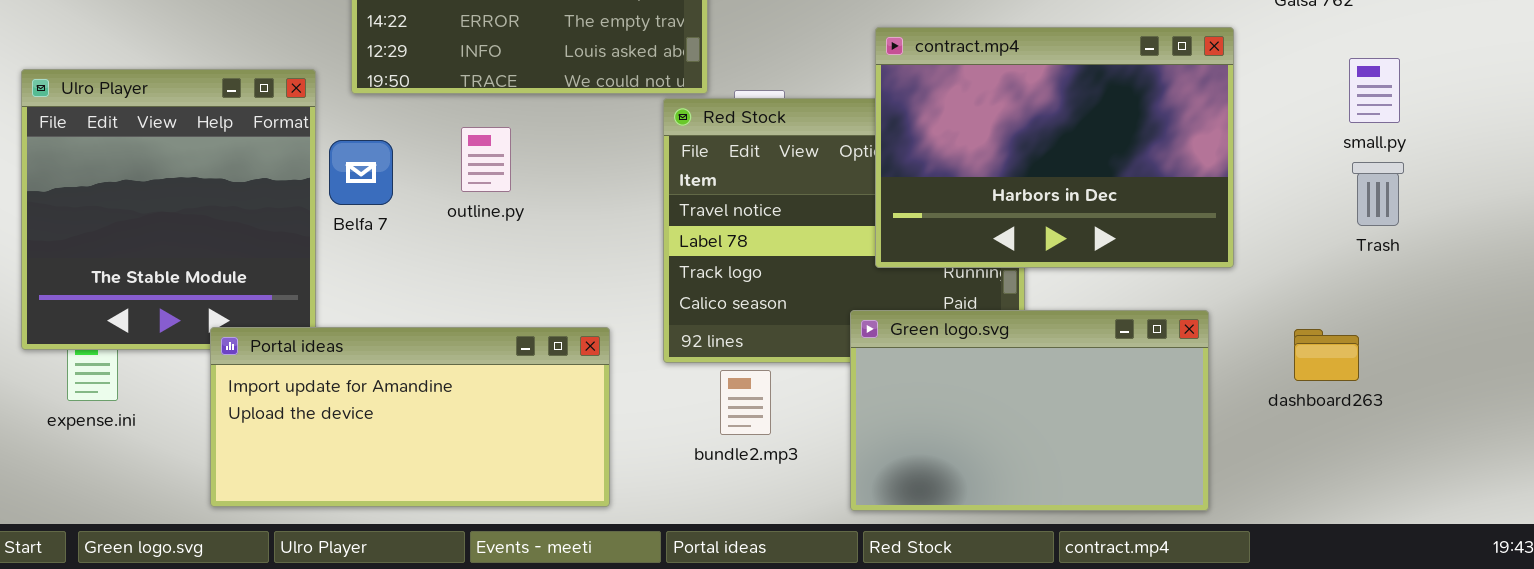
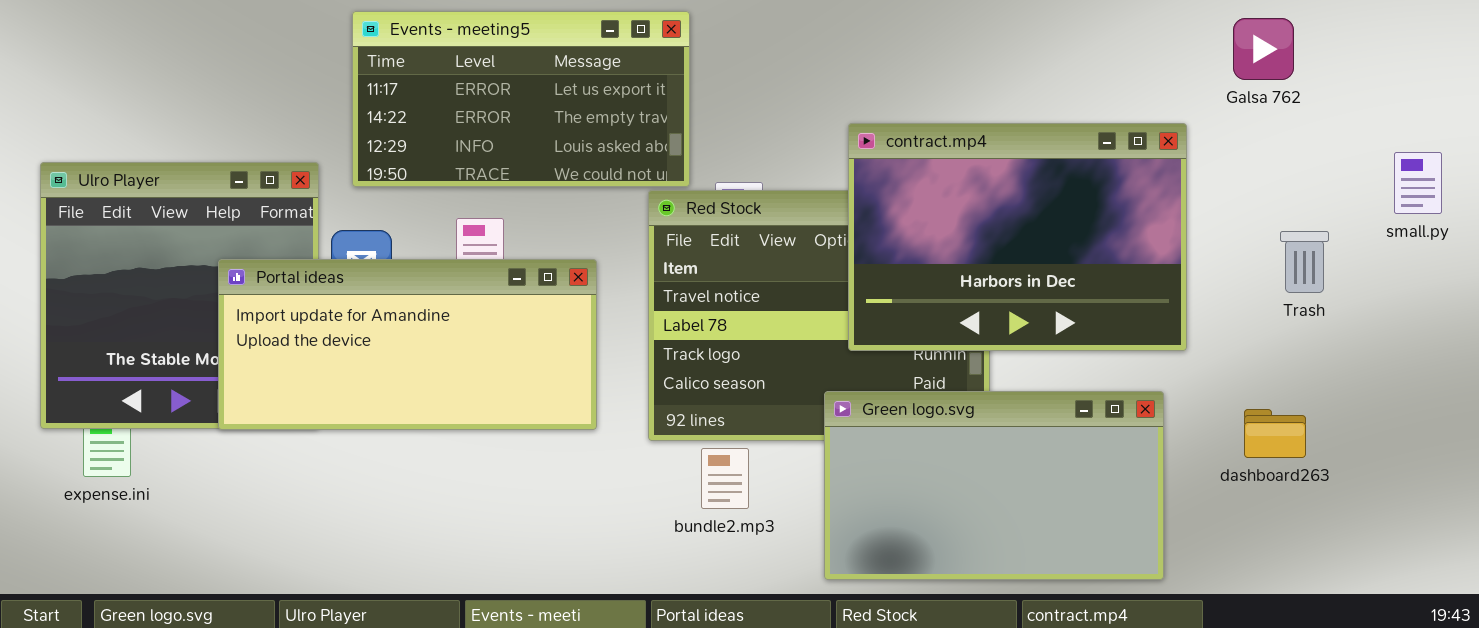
small.py: [1349,58,1400,123] -> [1394,152,1442,214], moved
Trash: [1352,162,1404,226] -> [1280,231,1329,293], moved
Portal ideas: [210,327,610,507] -> [218,259,597,430], moved

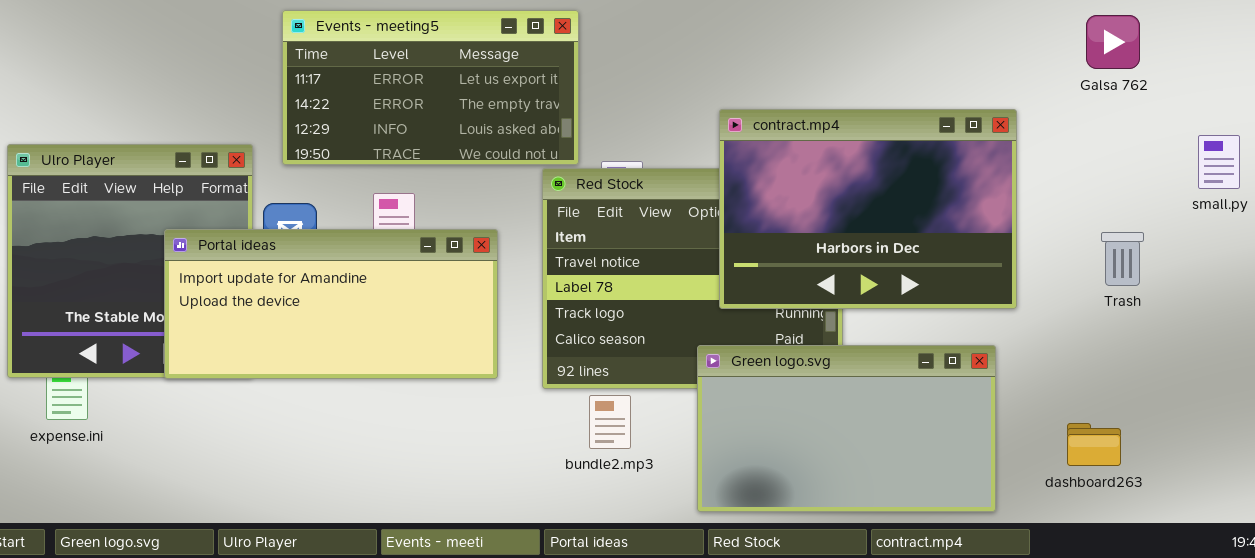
Galsa 762: [1233,18,1294,80] -> [1086,15,1140,69], moved
Trash: [1280,231,1329,293] -> [1101,232,1144,286], moved
dashboard263: [1244,409,1306,458] -> [1067,423,1121,466], moved

